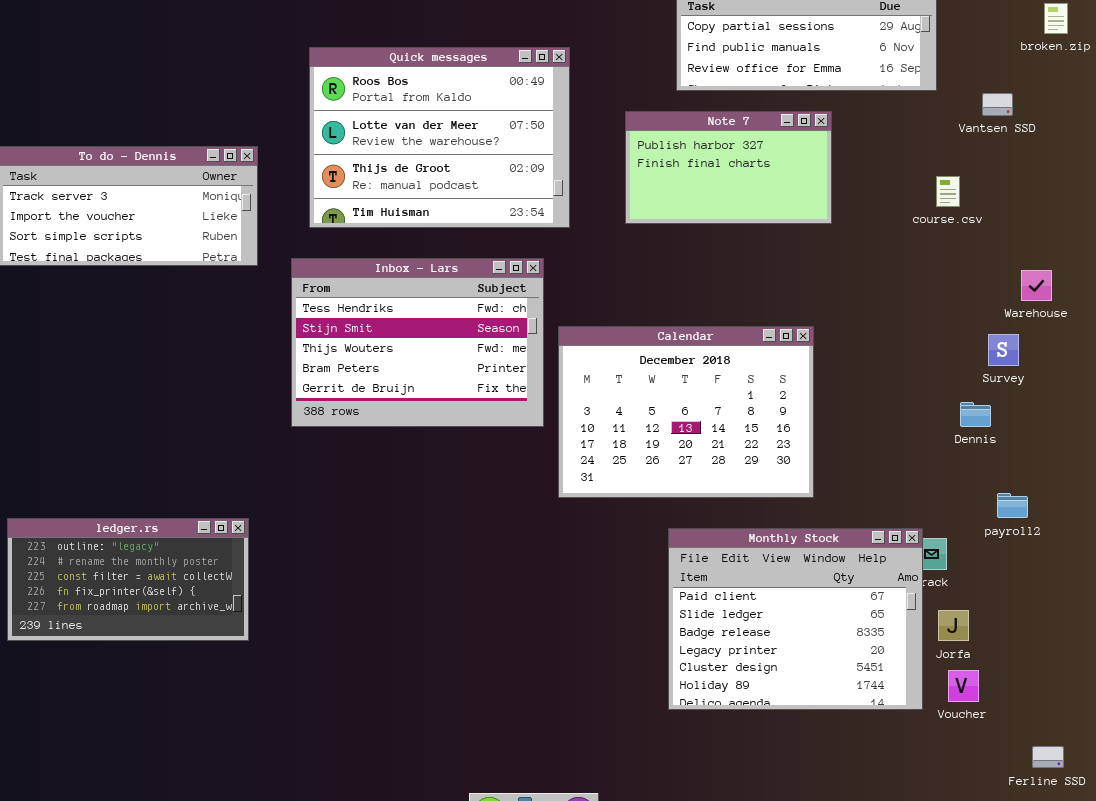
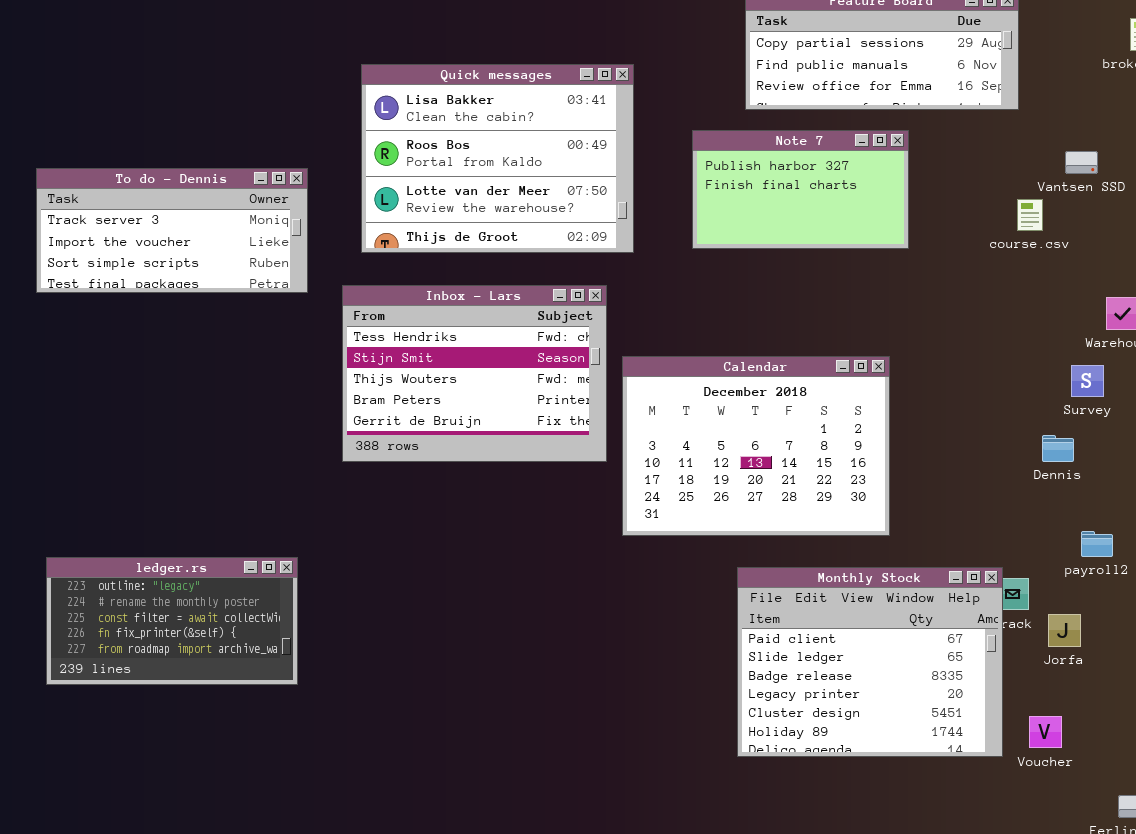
Quick messages: [309,47,570,228] -> [361,64,634,253], scrolled up 1 row
Vantsen SSD: [982,93,1013,116] -> [1065,151,1098,174], moved
Jorfa: [938,610,969,641] -> [1048,614,1081,647], moved

